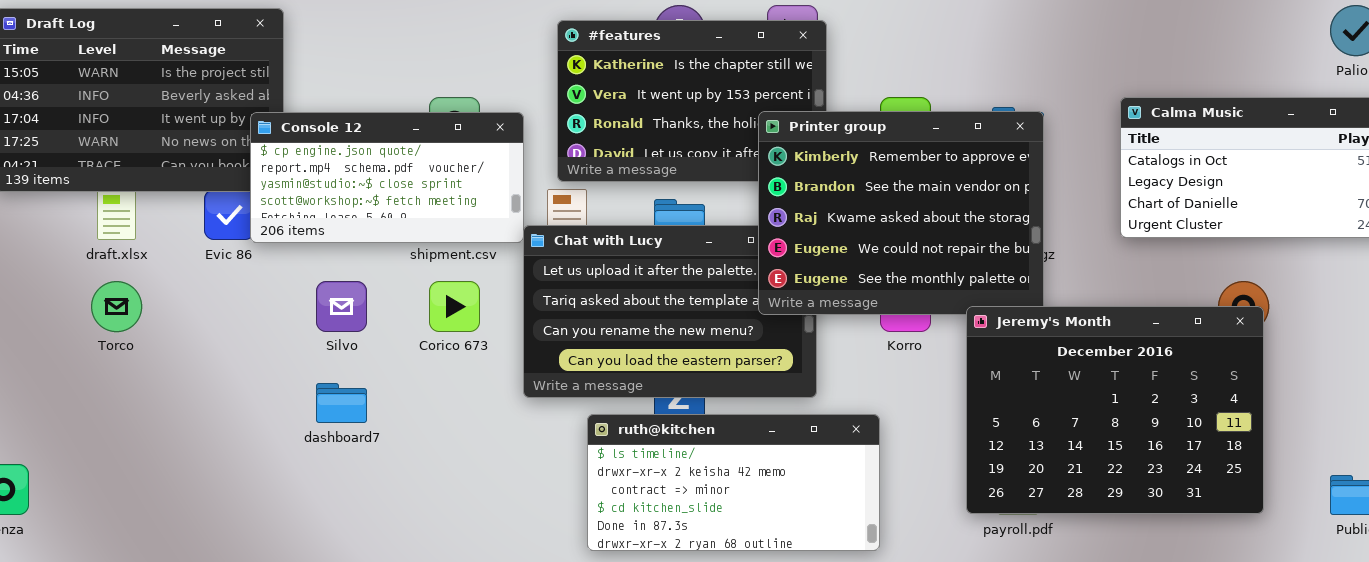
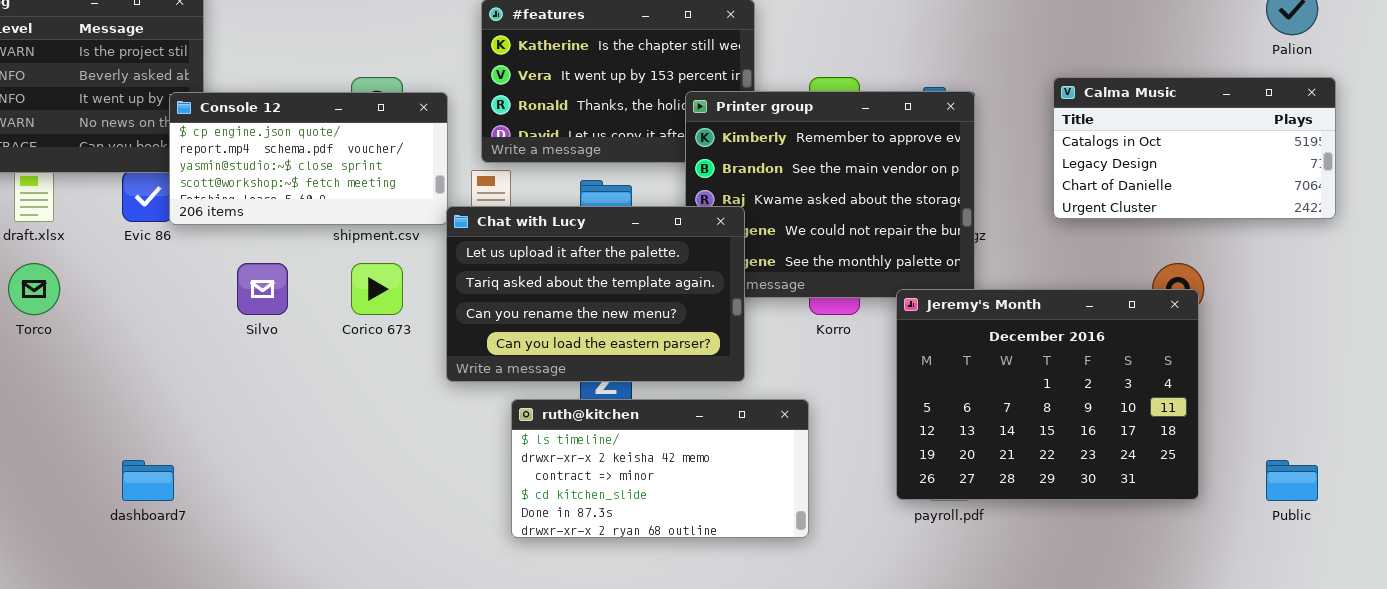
Chat with Lucy: [523,225,817,398] -> [446,206,745,382], raised
dashboard7: [316,383,367,423] -> [122,460,174,501], moved

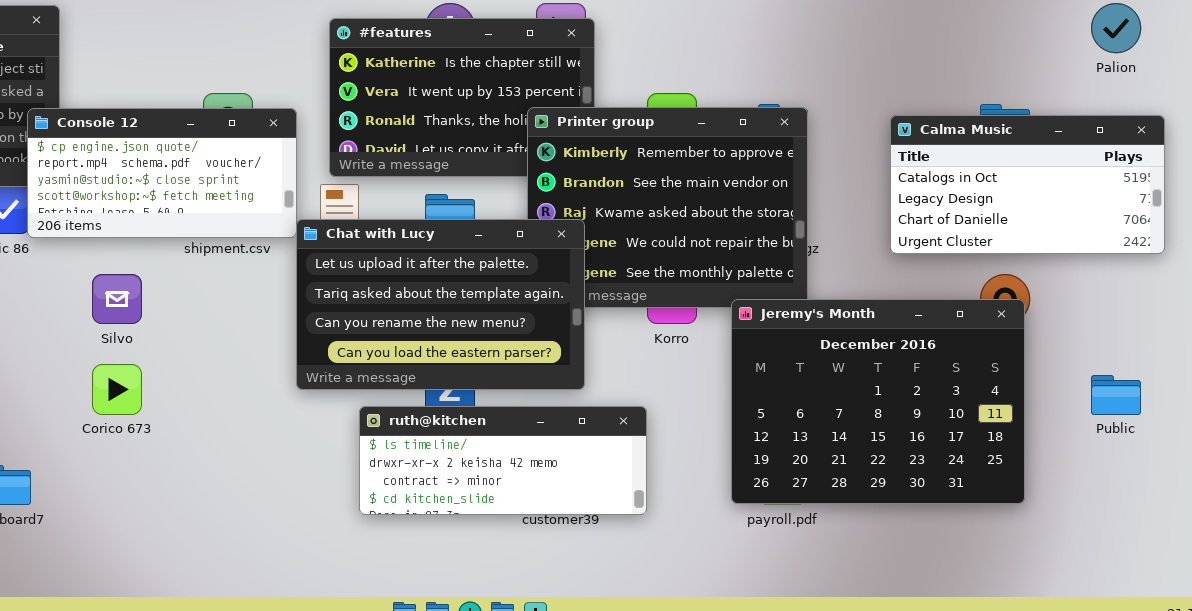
Calma Music: [1053,77,1336,219] -> [890,115,1165,254], moved
Corico 673: [351,263,403,315] -> [92,364,142,415], moved
ruth@kitchen: [511,399,809,538] -> [359,406,647,515], resized
Public: [1266,460,1318,501] -> [1091,375,1141,415], moved

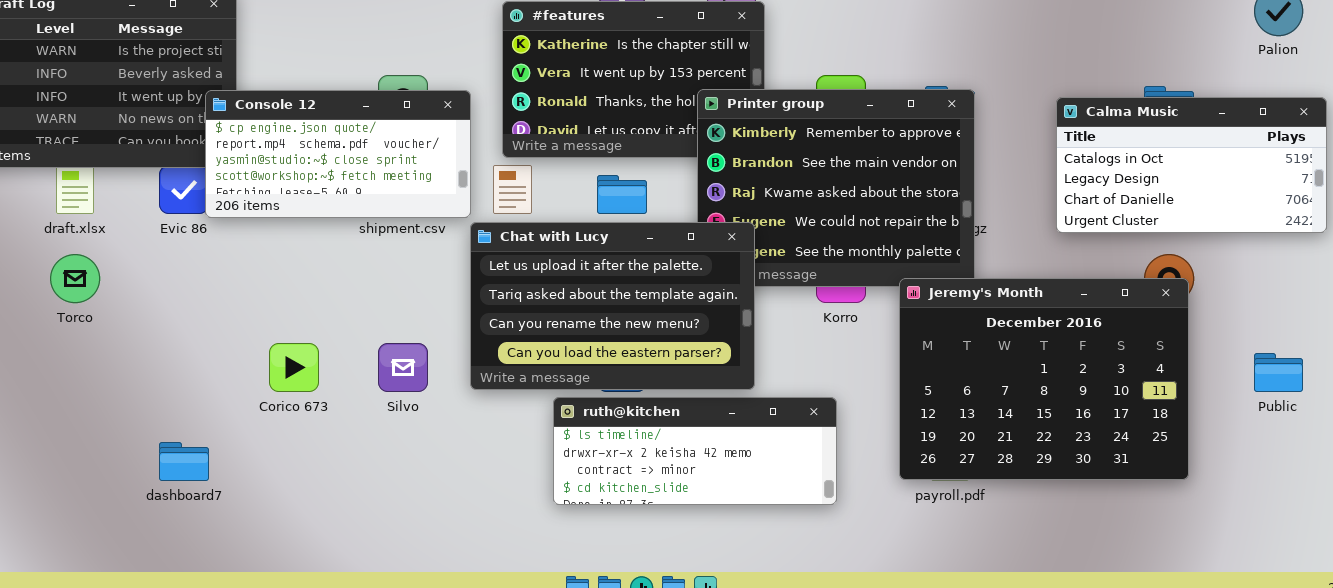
Chat with Lucy: [296,219,585,390] -> [470,222,755,390], moved
Silvo: [92,274,142,324] -> [378,343,428,392], moved
ruth@kitchen: [359,406,647,515] -> [553,397,837,505], moved

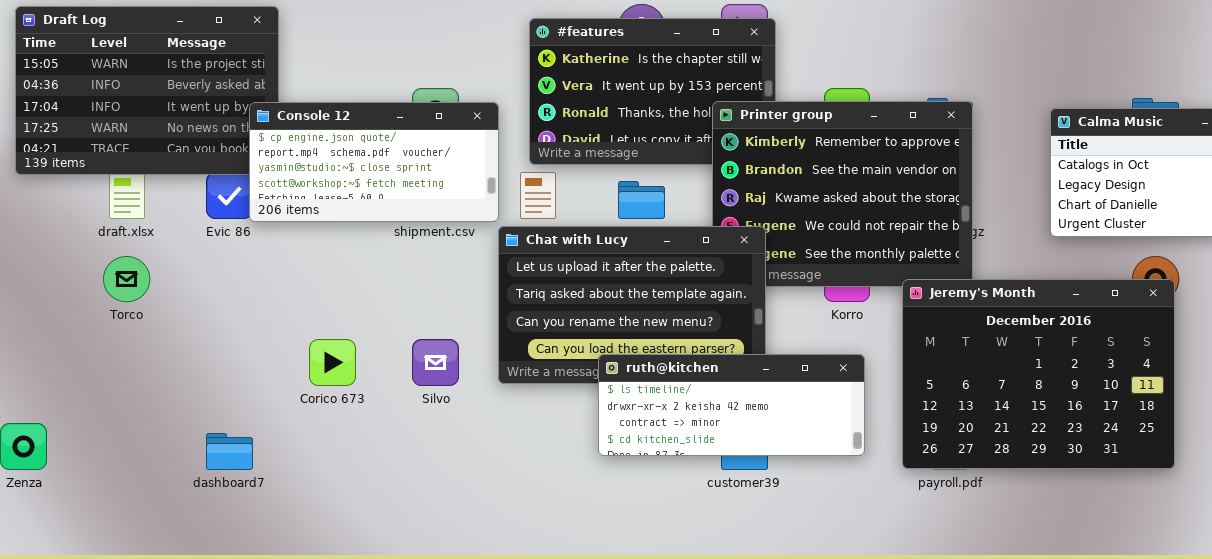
ruth@kitchen: [553,397,837,505] -> [598,354,865,456], moved

